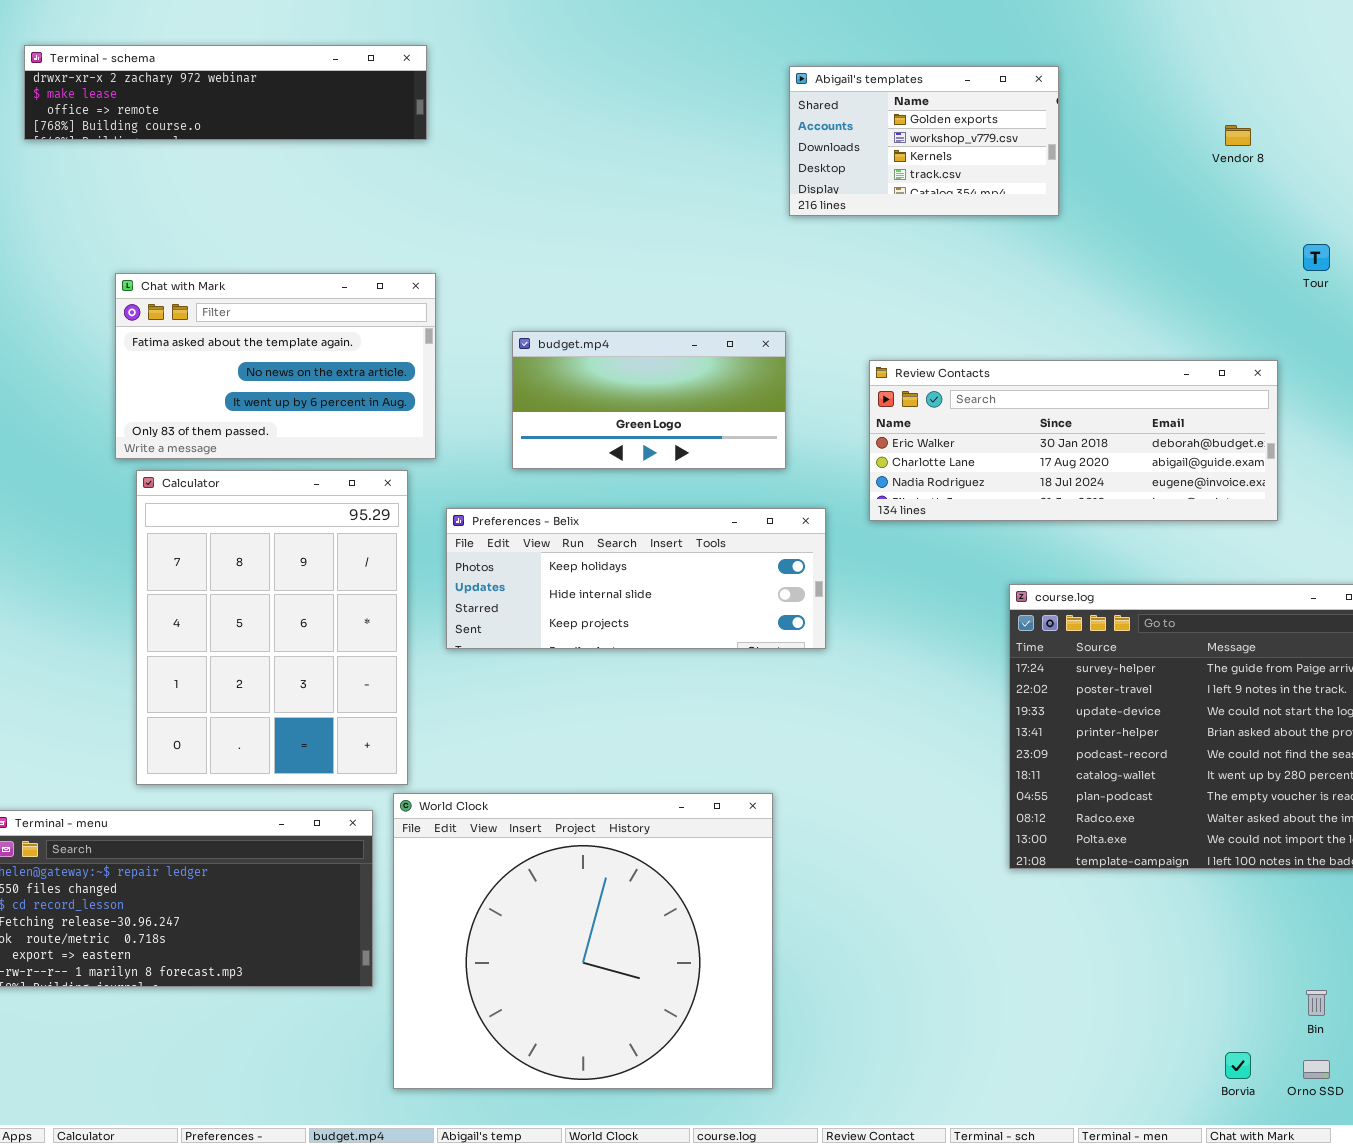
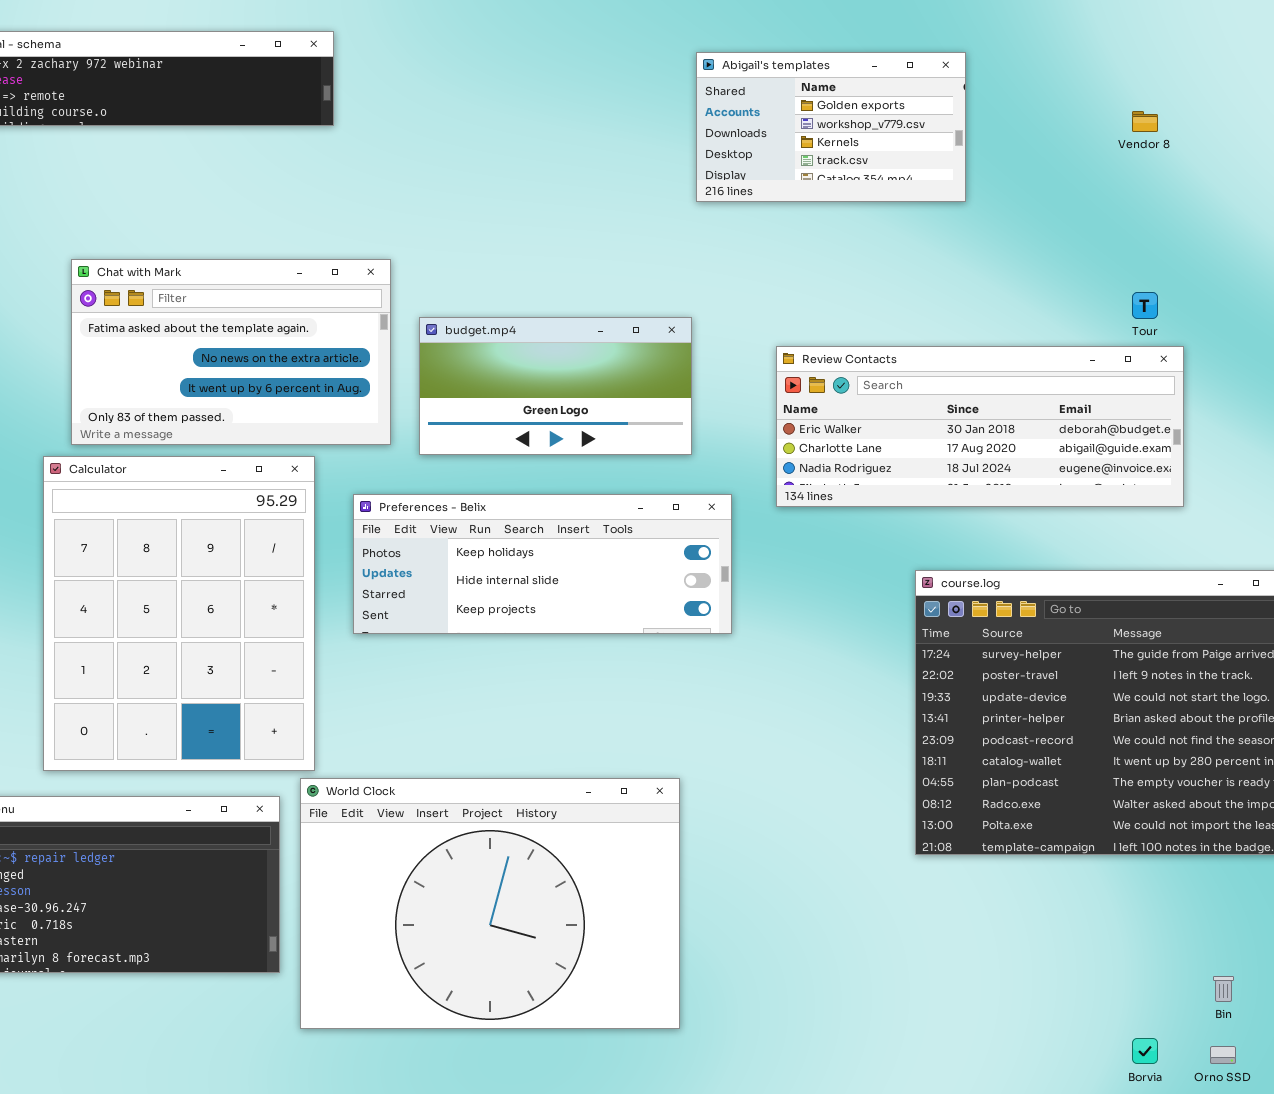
Tour: [1303,244,1330,271] -> [1132,292,1158,319], moved
Chat with Mark: [115,273,436,459] -> [71,259,391,445], moved
World Clock: [393,793,773,1089] -> [300,778,680,1029], resized

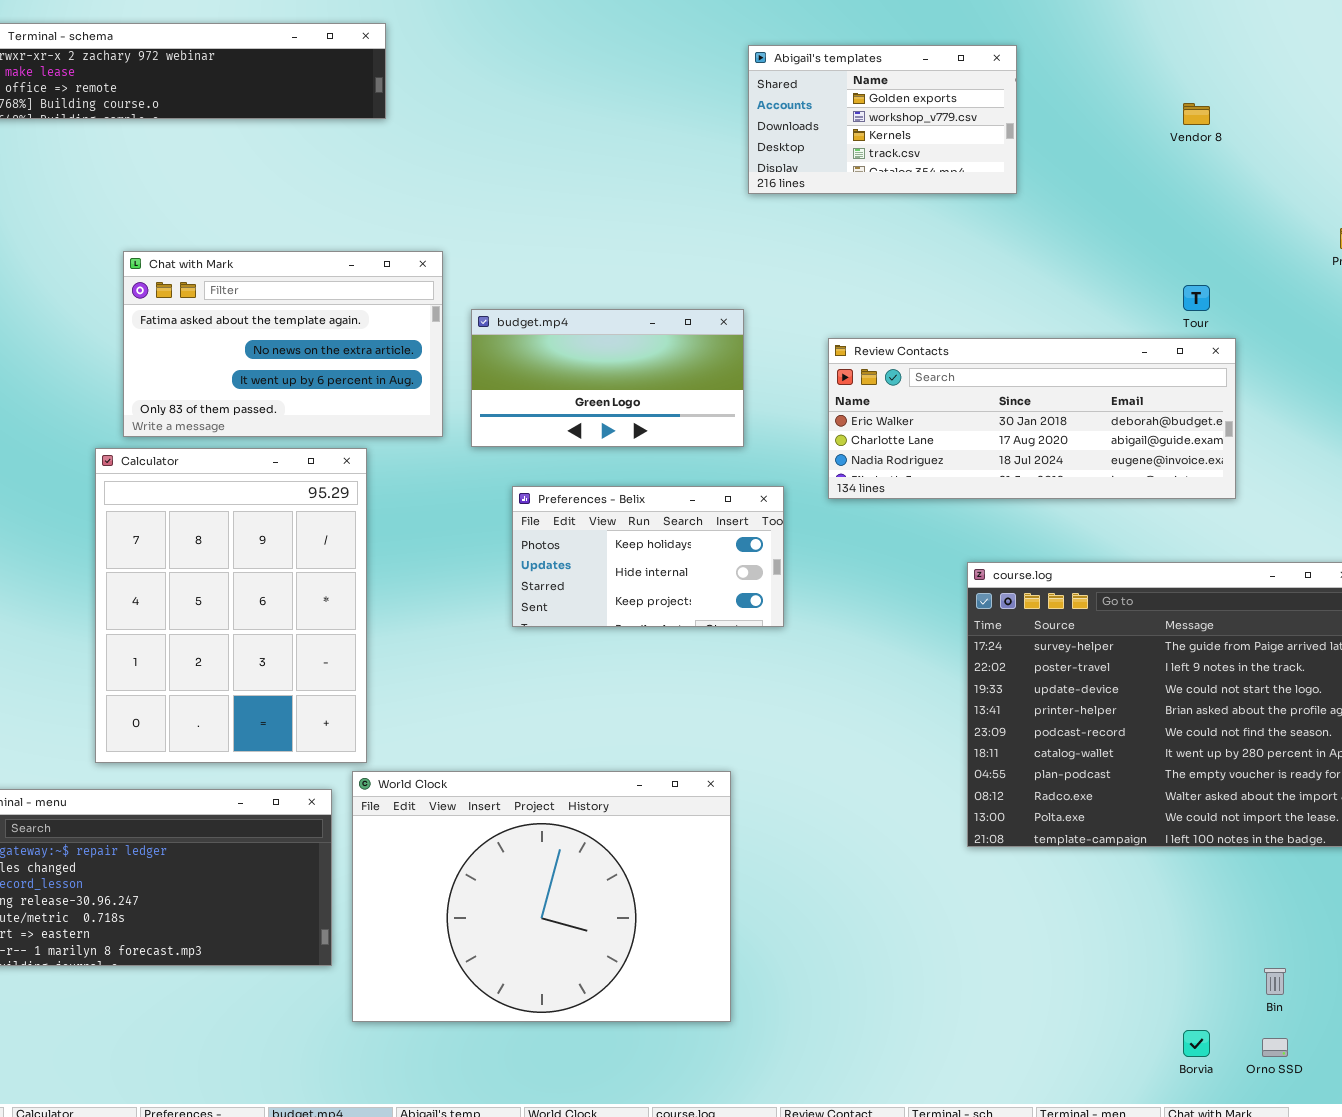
Preferences - Belix: [353,494,732,634] -> [512,486,784,627], resized

